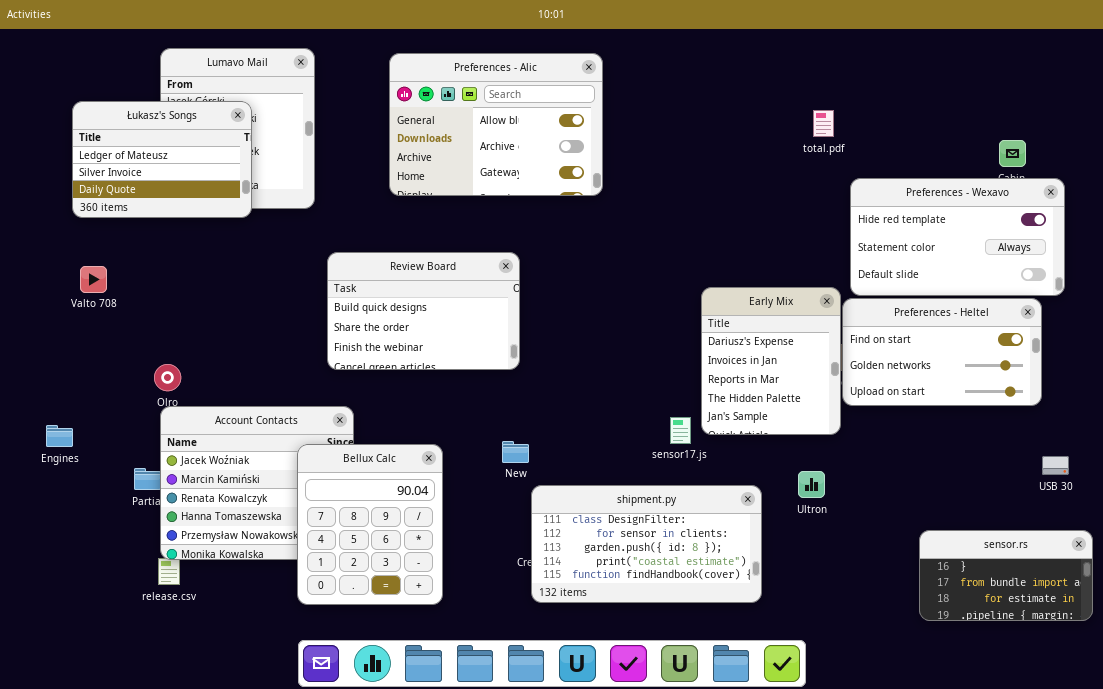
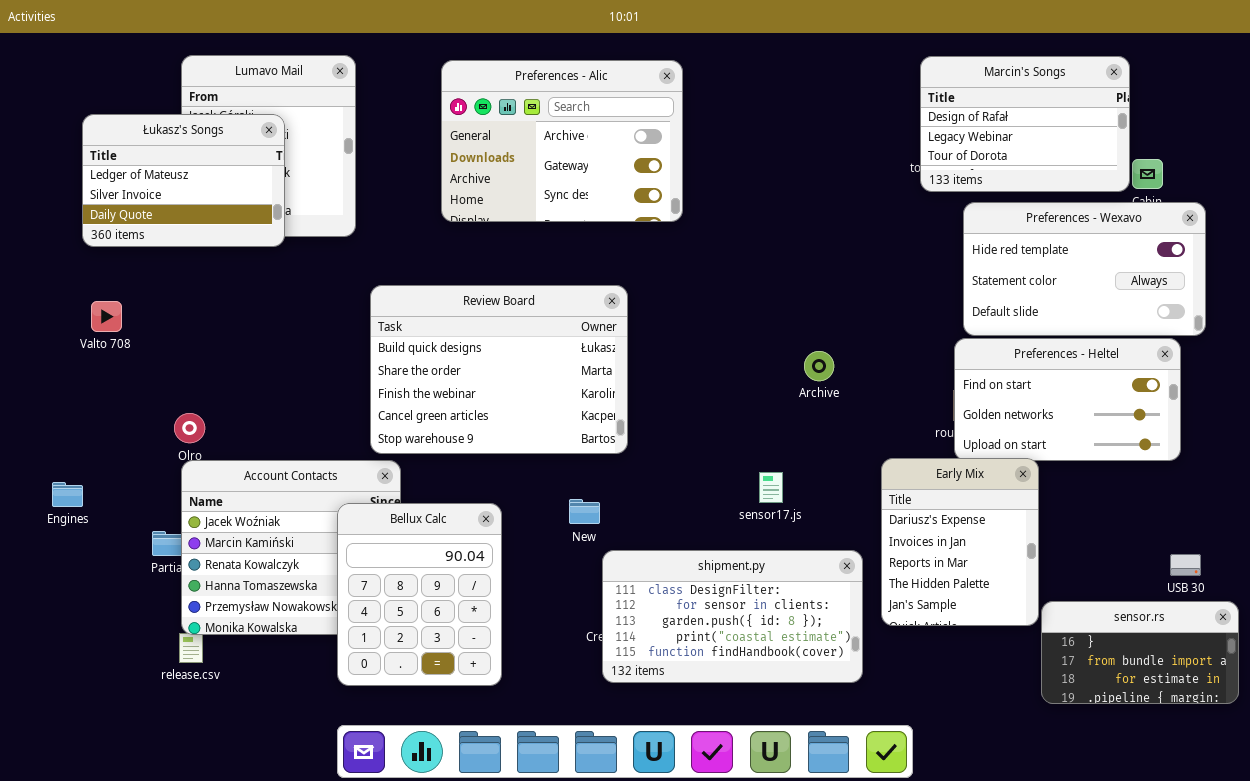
Marcin's Songs: none -> [920,56,1130,192], opened
Preferences - Alic: [389,53,603,196] -> [441,60,683,222], scrolled down 1 row
Review Board: [327,252,520,370] -> [370,285,628,454], resized
Early Mix: [701,287,841,435] -> [881,458,1039,626], moved
USB 30: [1042,456,1069,475] -> [1170,554,1201,576], moved

